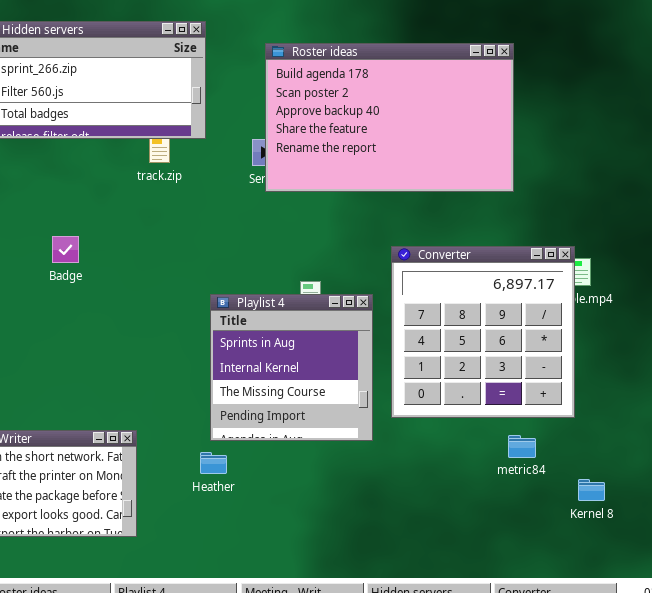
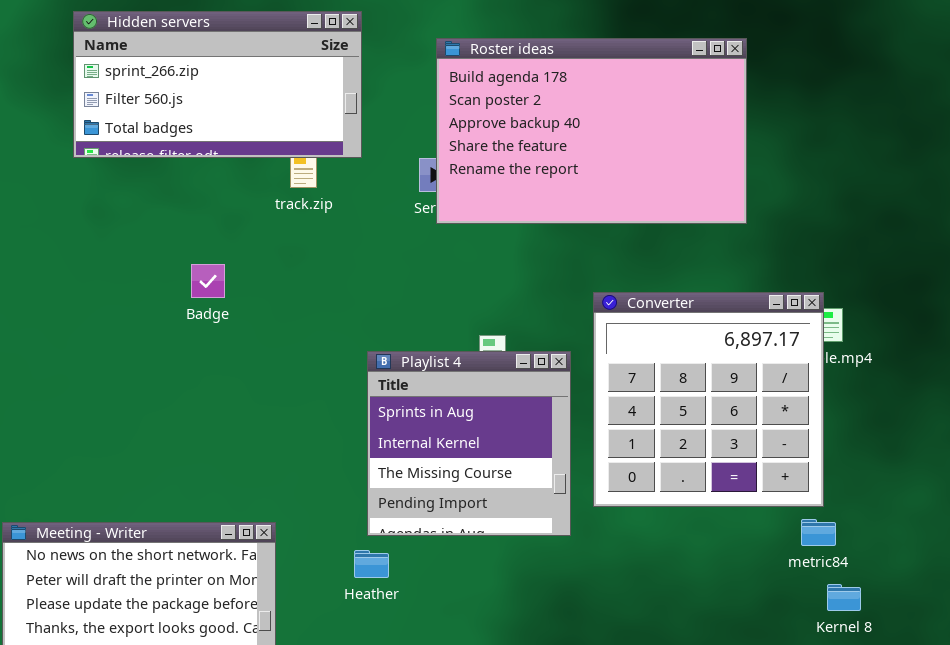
Badge: [52,236,79,263] -> [191,264,225,298], moved
metric84: [508,435,536,458] -> [801,519,836,546], moved

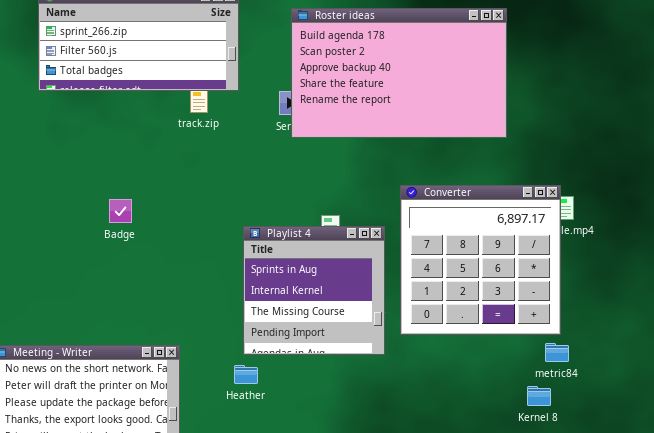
Badge: [191,264,225,298] -> [109,199,132,223], moved
Kernel 8: [827,584,861,611] -> [527,386,551,406], moved

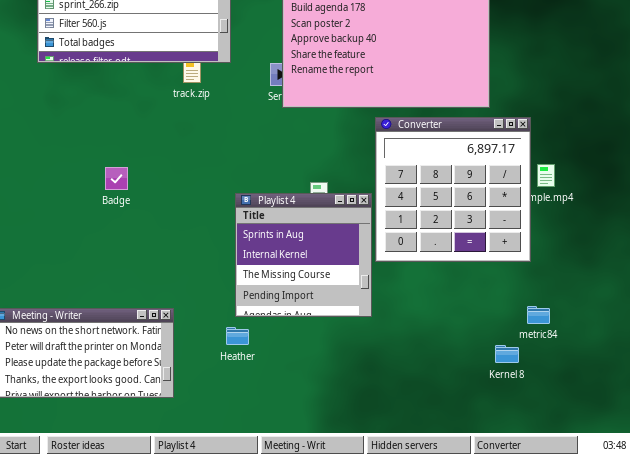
Converter: [400,185,561,335] -> [375,117,531,262], moved
Kernel 8: [527,386,551,406] -> [495,345,519,363], moved

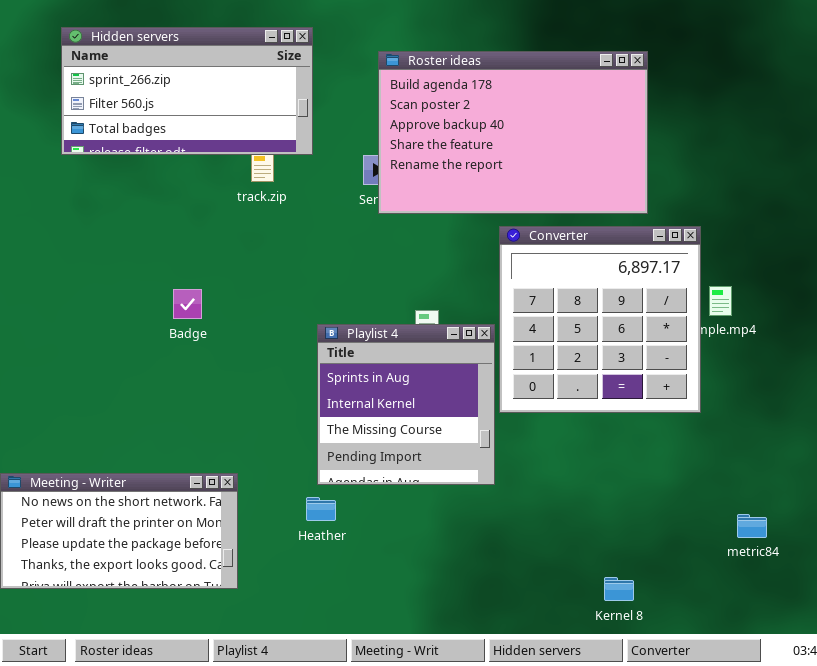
Badge: [105,167,128,190] -> [173,289,202,319], moved
metric84: [527,306,550,324] -> [737,514,767,538], moved
Kernel 8: [495,345,519,363] -> [604,577,634,601], moved

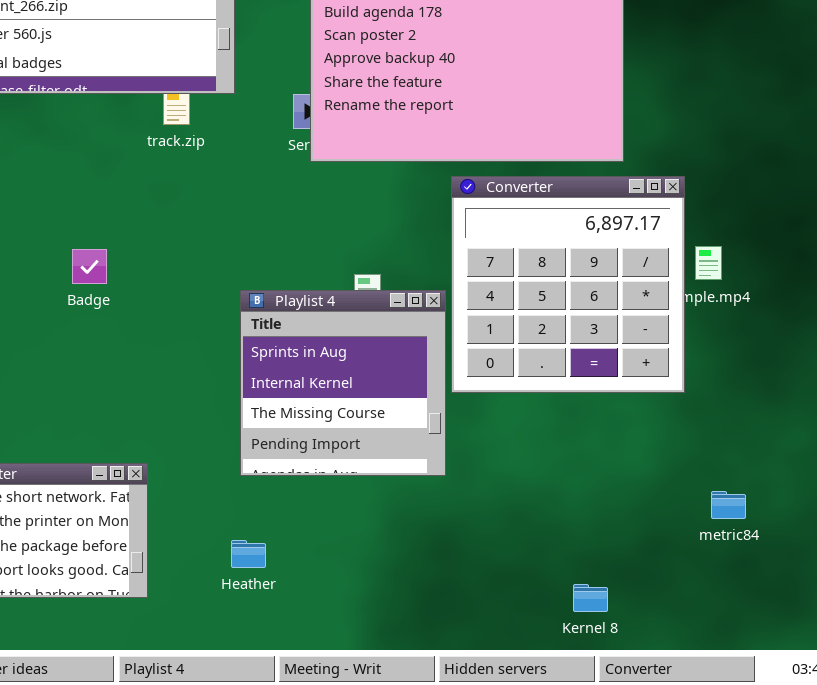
Heather: [306,497,336,521] -> [231,540,266,568], moved
metric84: [737,514,767,538] -> [711,491,746,519], moved

